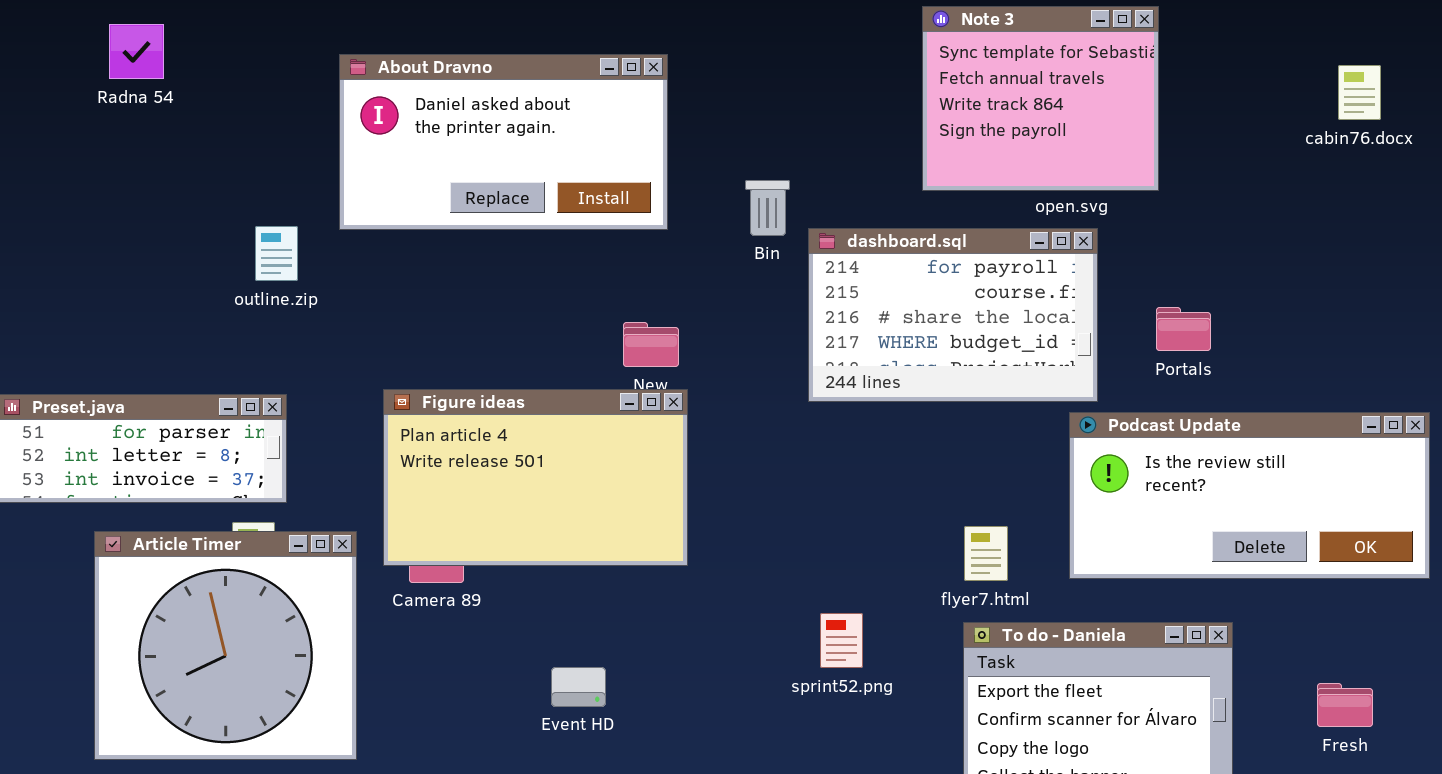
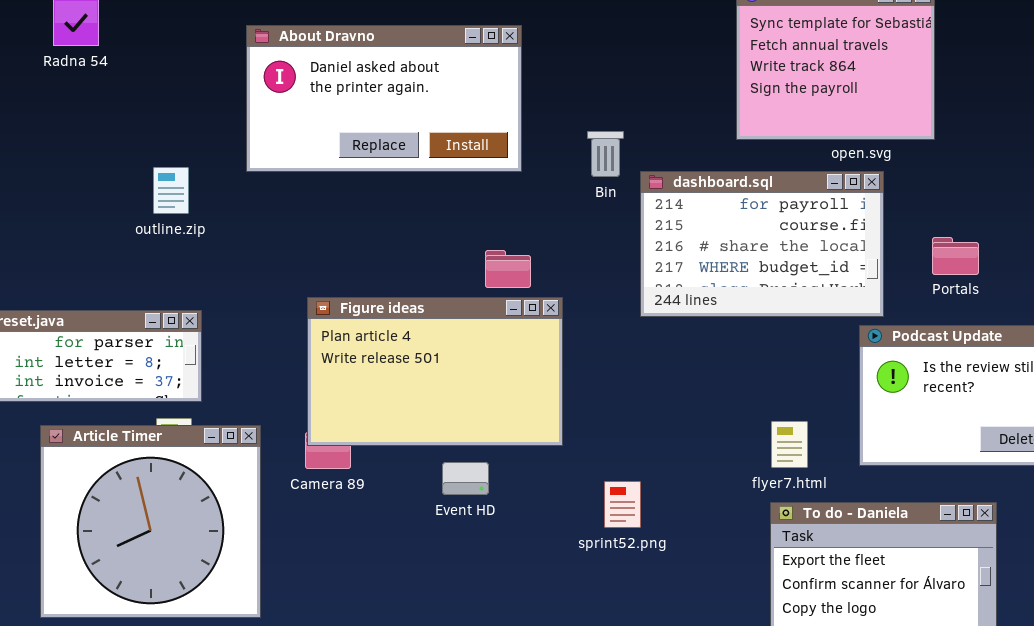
outline.zip: [255,226,298,281] -> [153,167,189,214], moved
Figure ideas: [383,389,688,566] -> [307,297,563,446], moved
sprint52.png: [820,613,863,668] -> [604,481,641,528], moved
Event HD: [551,667,606,707] -> [442,462,489,495], moved

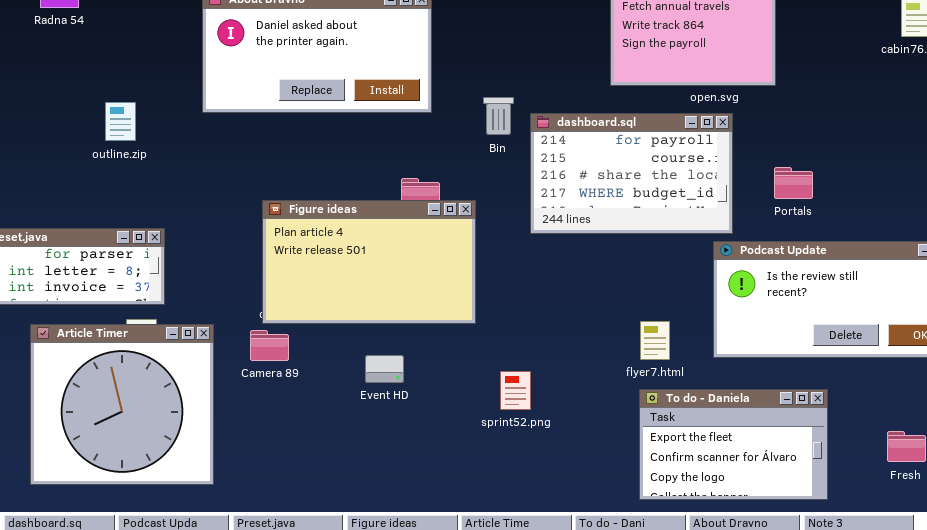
Bin: [587,131,624,177] -> [483,97,514,135], moved
outline.zip: [153,167,189,214] -> [105,102,136,141], moved
Figure ideas: [307,297,563,446] -> [262,200,476,324], moved

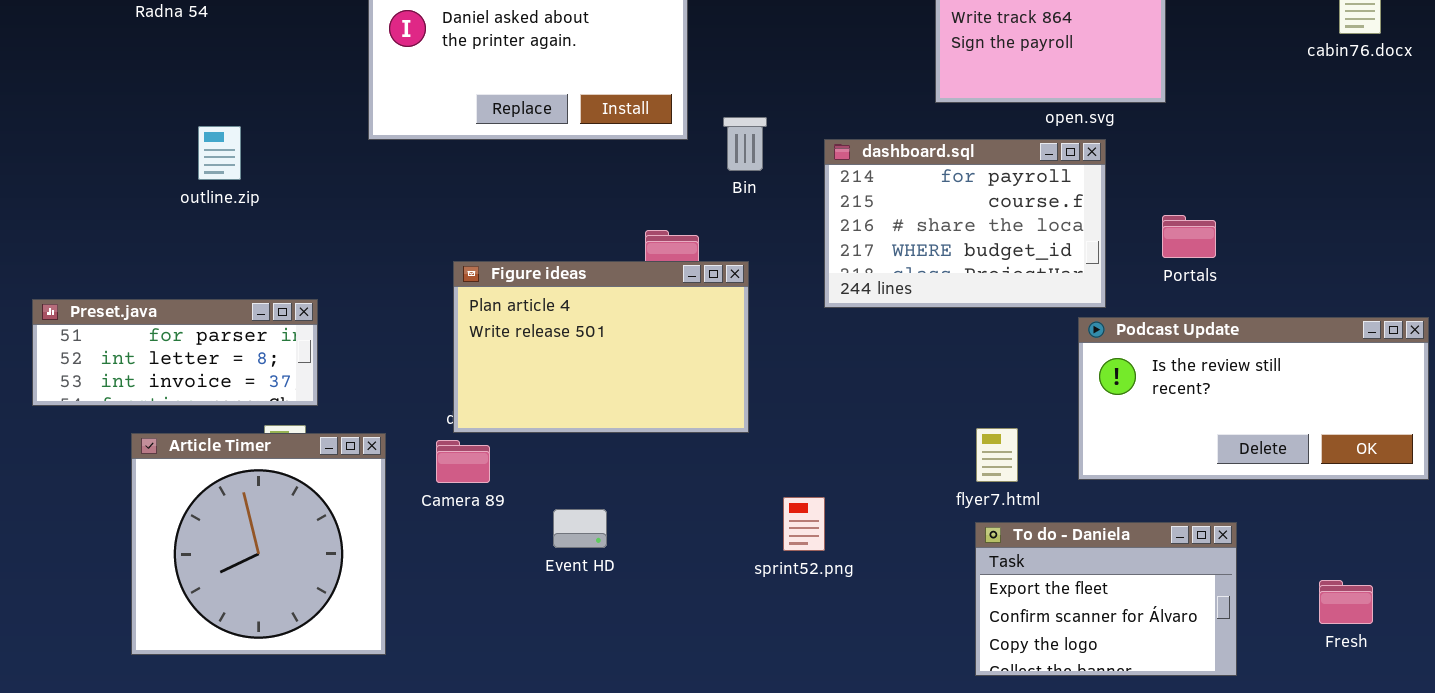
Bin: [483,97,514,135] -> [723,117,767,171], moved
outline.zip: [105,102,136,141] -> [198,126,241,180], moved
Event HD: [365,355,404,383] -> [553,509,607,548], moved

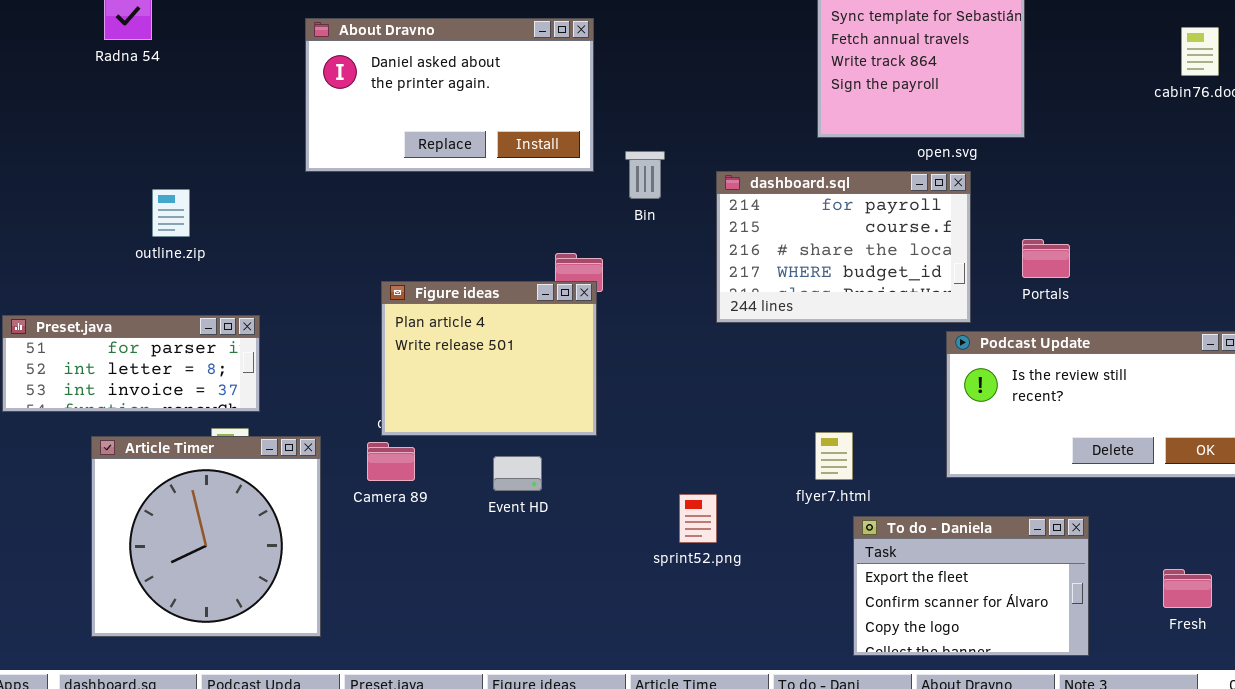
outline.zip: [198,126,241,180] -> [152,189,190,237], moved
Figure ideas: [453,261,749,433] -> [381,281,597,436], resized
flyer7.html: [976,428,1018,482] -> [815,432,853,480], moved
Event HD: [553,509,607,548] -> [493,456,542,491], moved

